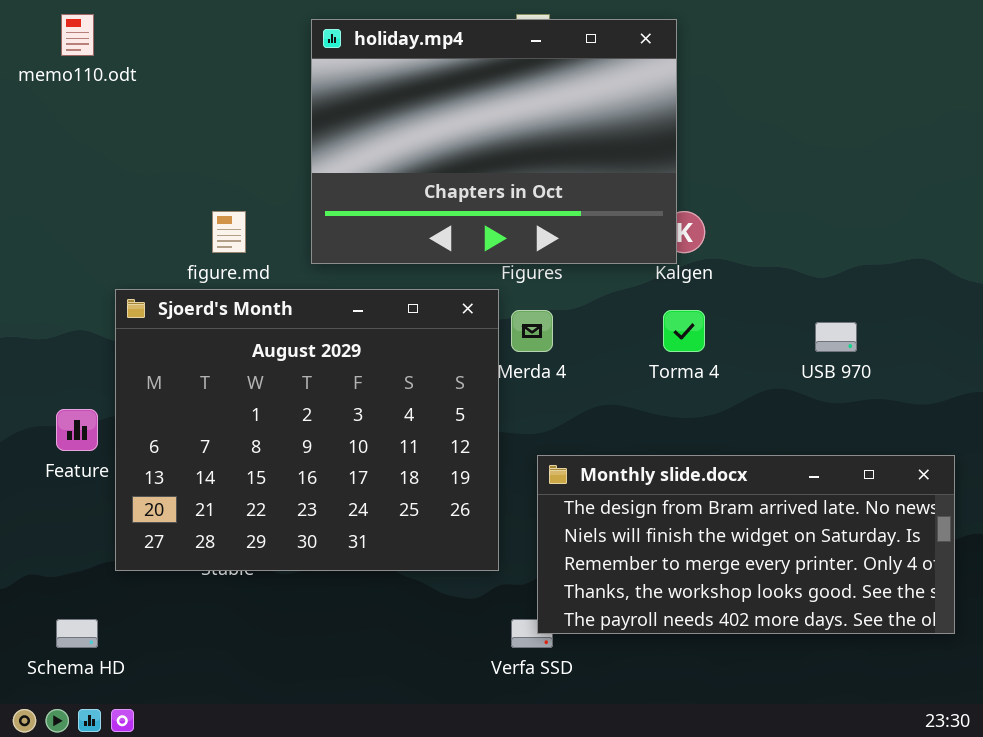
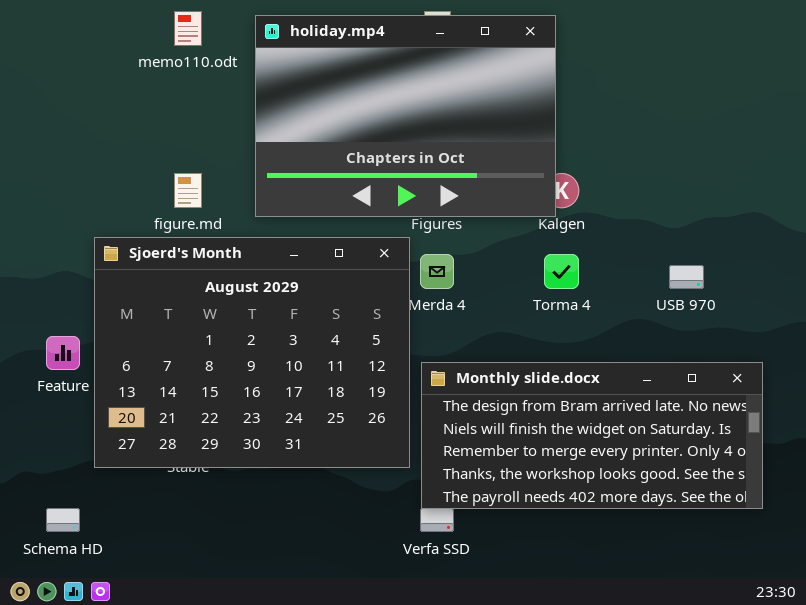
memo110.odt: [61,14,94,56] -> [174,11,202,46], moved
Monthly slide.docx: [537,455,955,634] -> [421,362,763,509], moved

